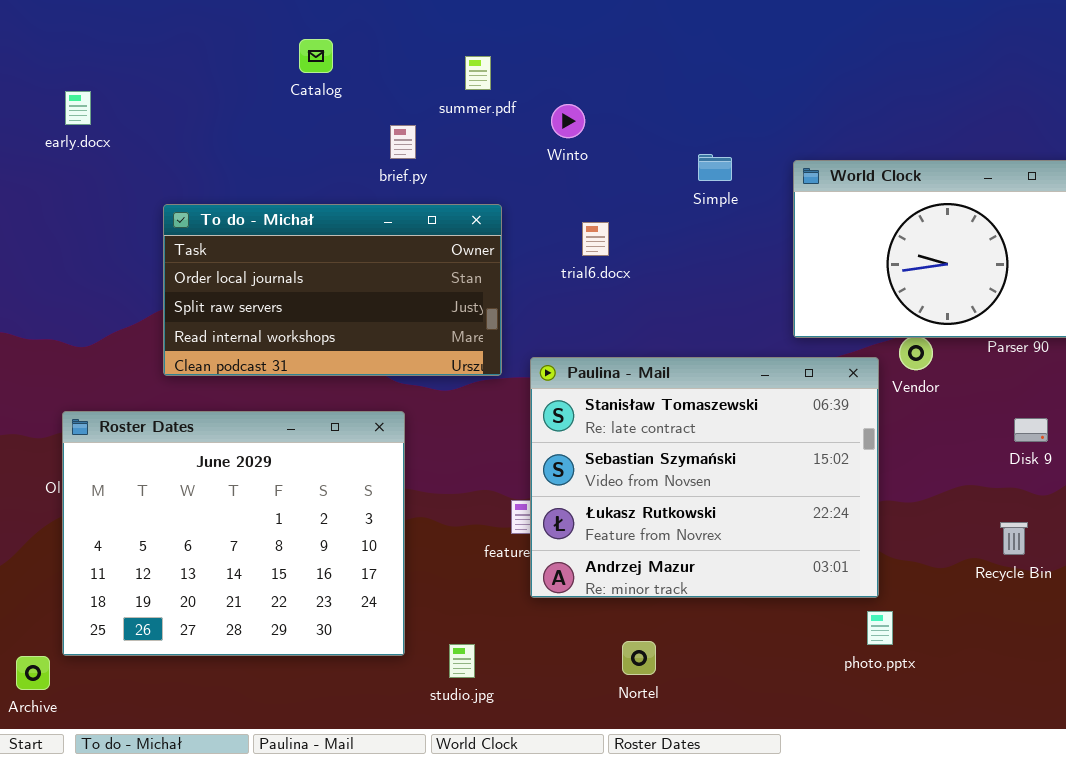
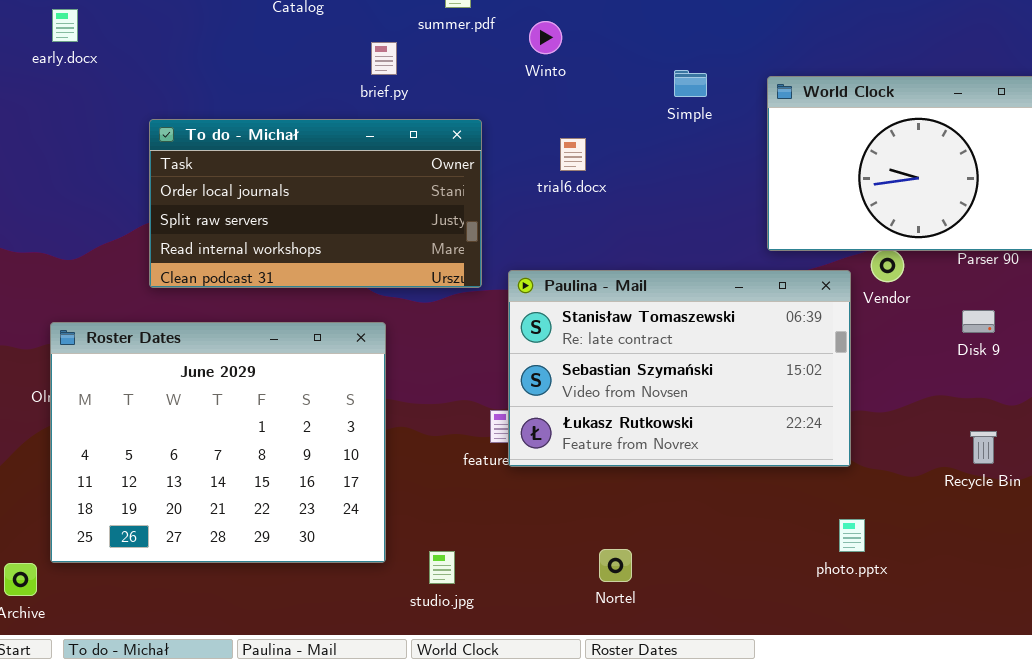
Paulina - Mail: [530,357,879,598] -> [508,270,851,467], resized
Disk 9: [1014,418,1048,442] -> [962,310,995,333], moved

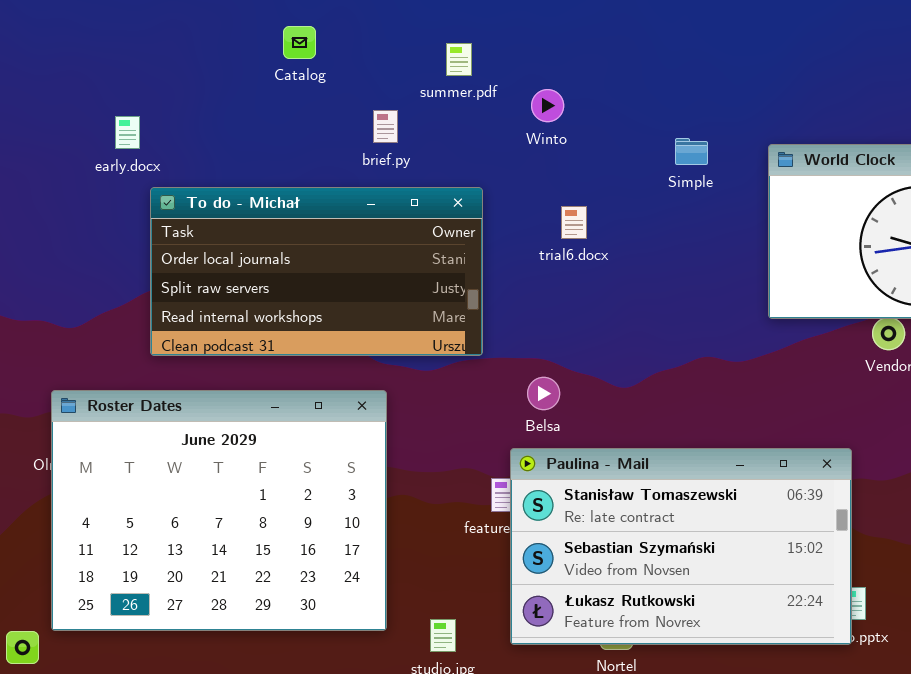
early.docx: [52,9,78,42] -> [115,116,140,149], moved
Paulina - Mail: [508,270,851,467] -> [510,448,852,645], moved

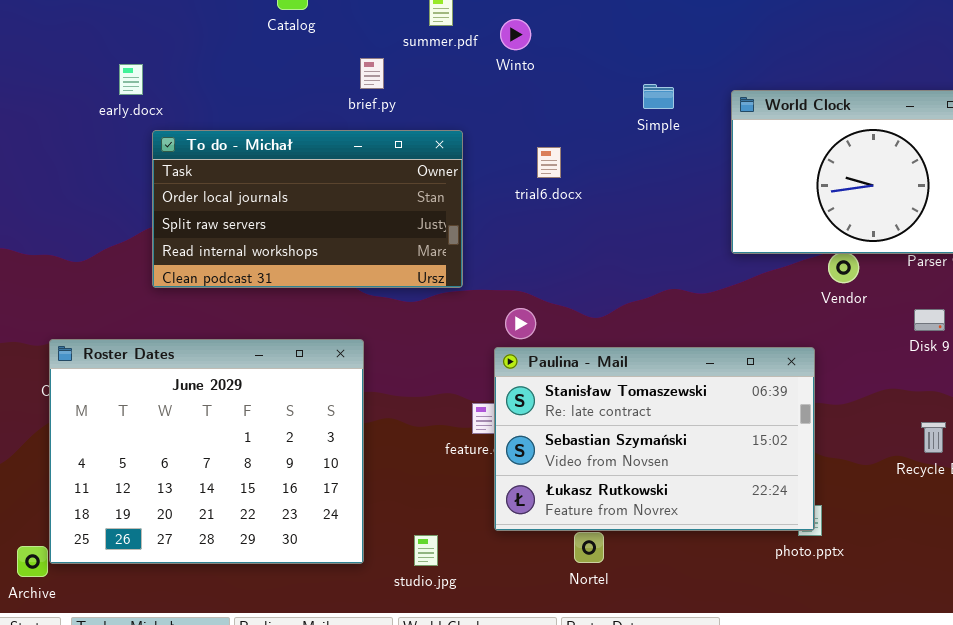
Winto: [531,89,564,122] -> [500,19,531,50], moved
Roster Dates: [51,390,387,631] -> [49,339,364,564], moved
Paulina - Mail: [510,448,852,645] -> [494,347,815,531], moved

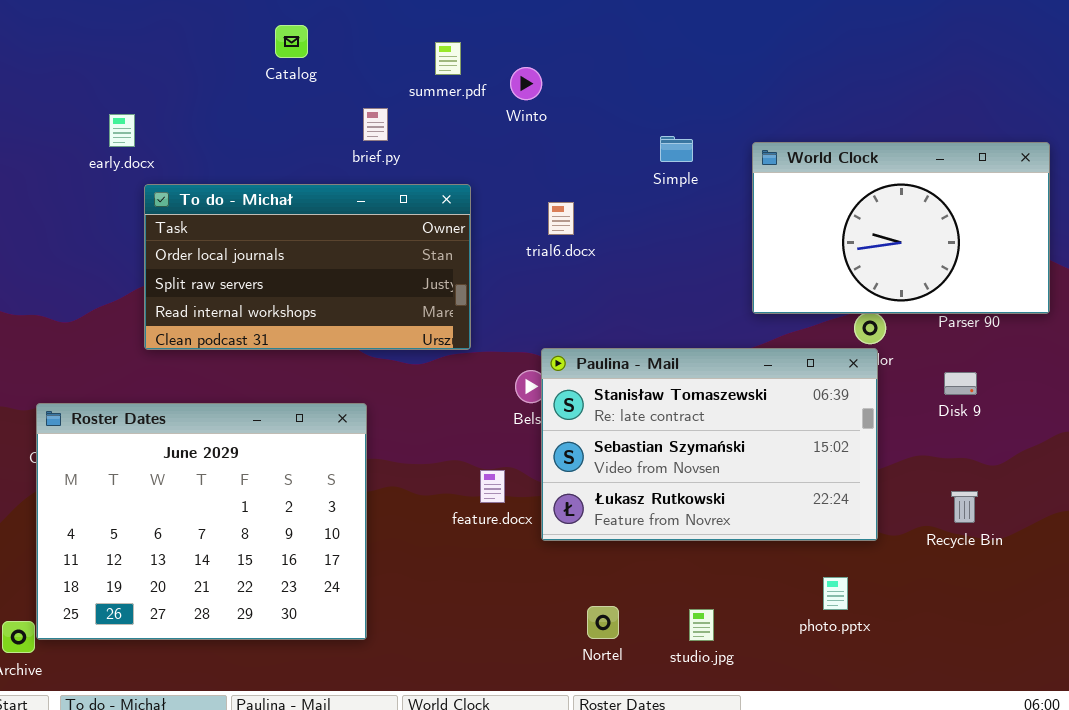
Paulina - Mail: [494,347,815,531] -> [541,348,878,541], moved
studio.jpg: [414,535,438,566] -> [689,609,714,641], moved

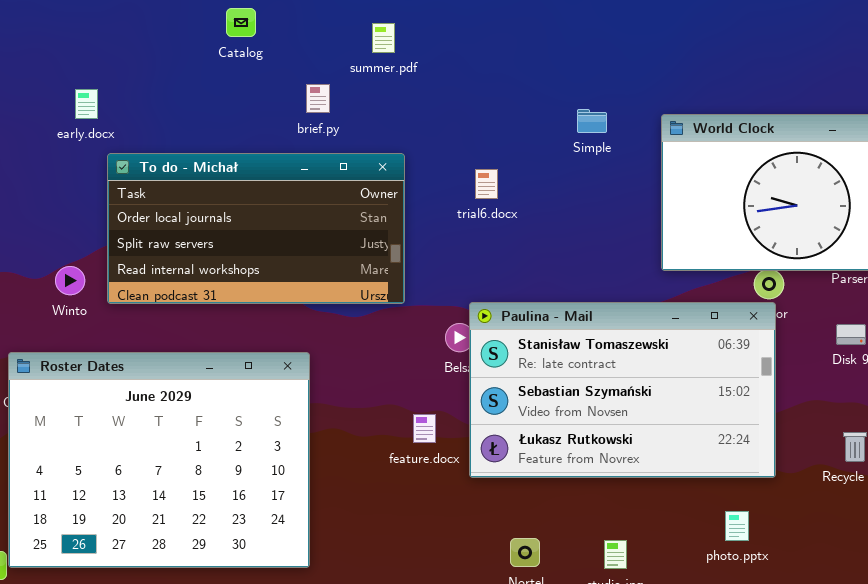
Winto: [510,67,542,100] -> [55,266,85,295], moved

